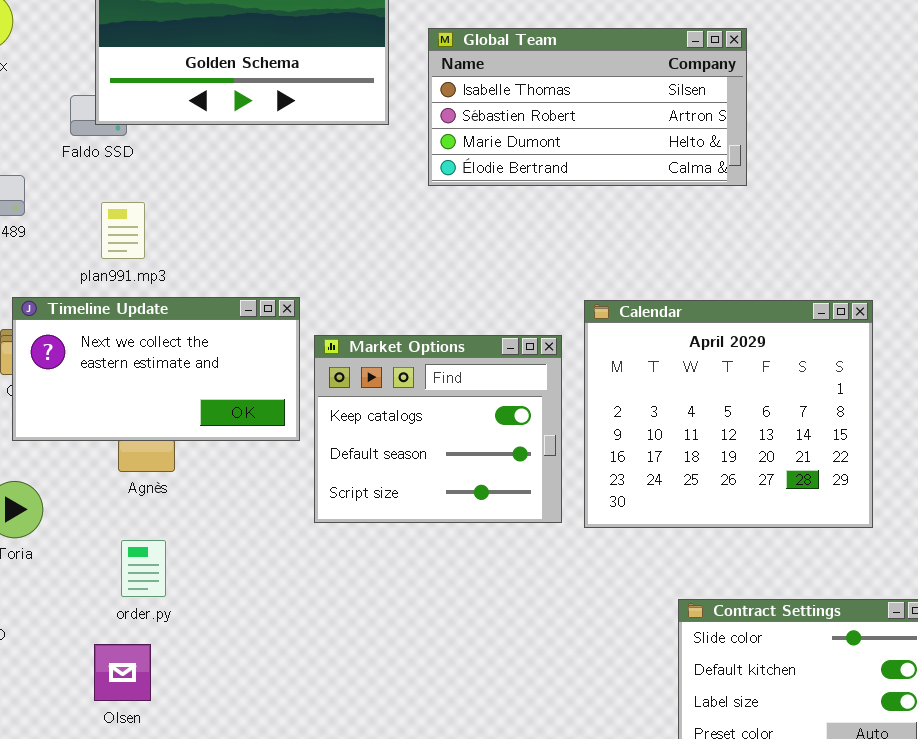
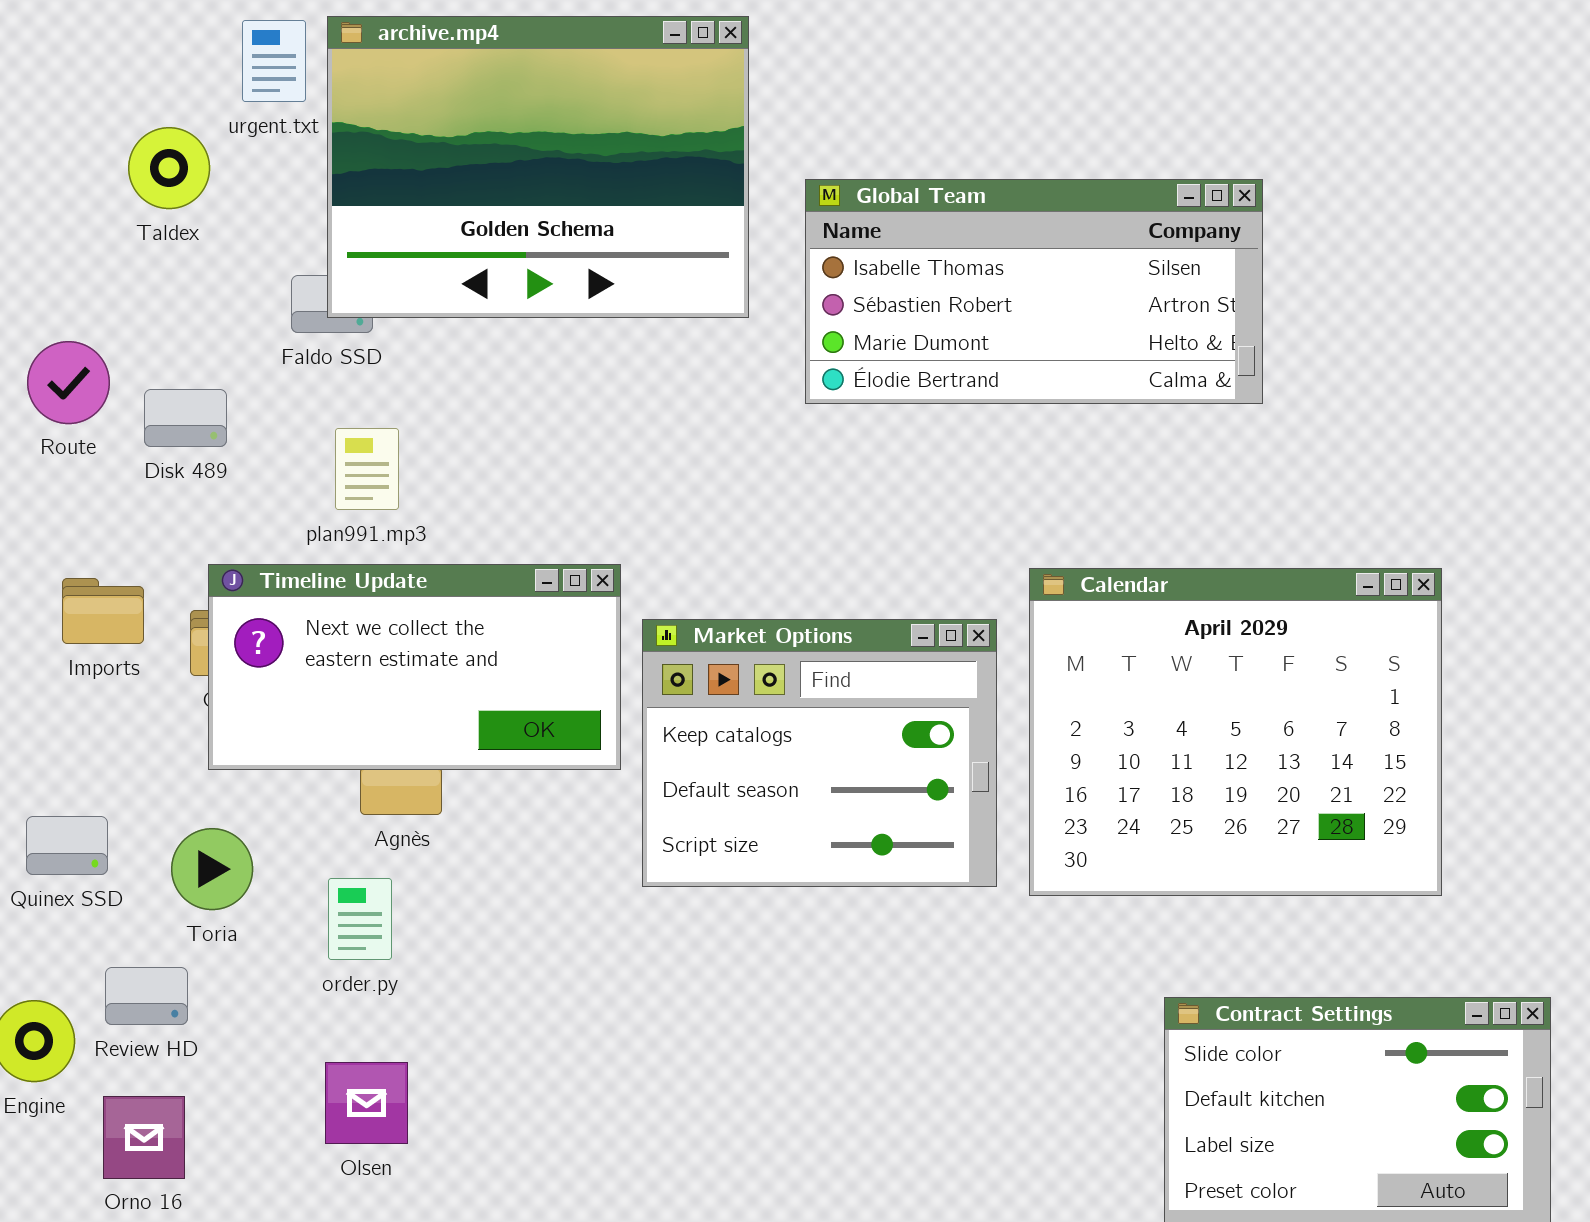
order.py: [121,540,166,597] -> [328,878,392,960], moved

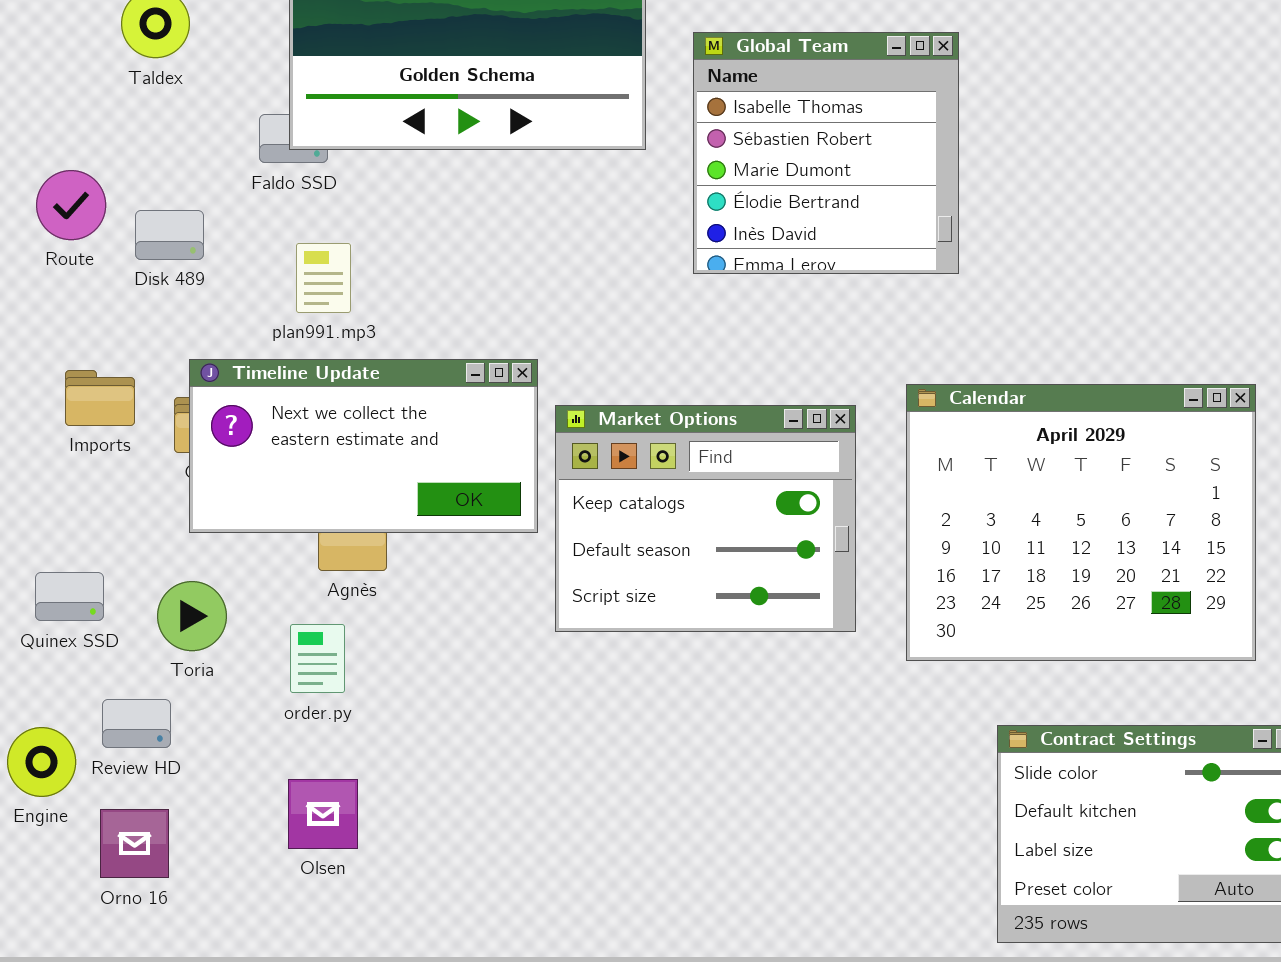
Global Team: [805,179,1263,404] -> [693,32,959,274], resized
Calendar: [1029,568,1442,896] -> [906,384,1256,661], moved

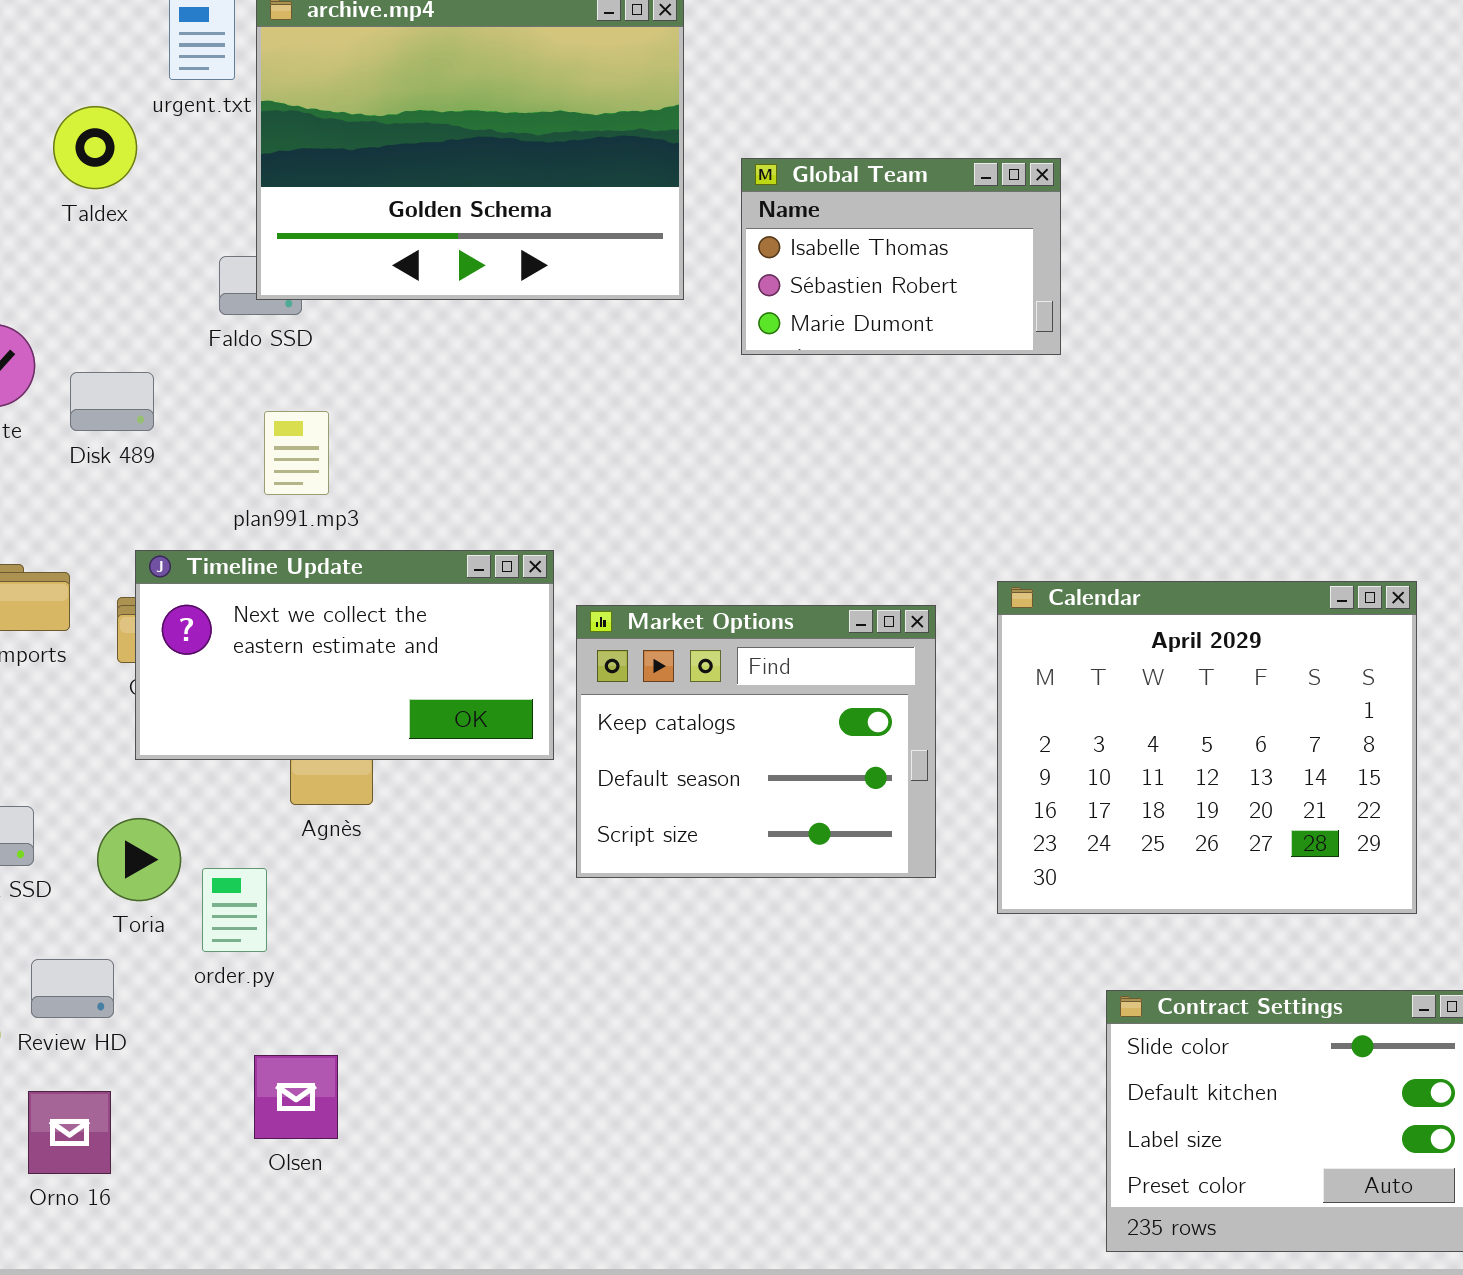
Global Team: [693,32,959,274] -> [741,158,1061,355], resized
order.py: [290,624,345,693] -> [202,868,267,952], moved

